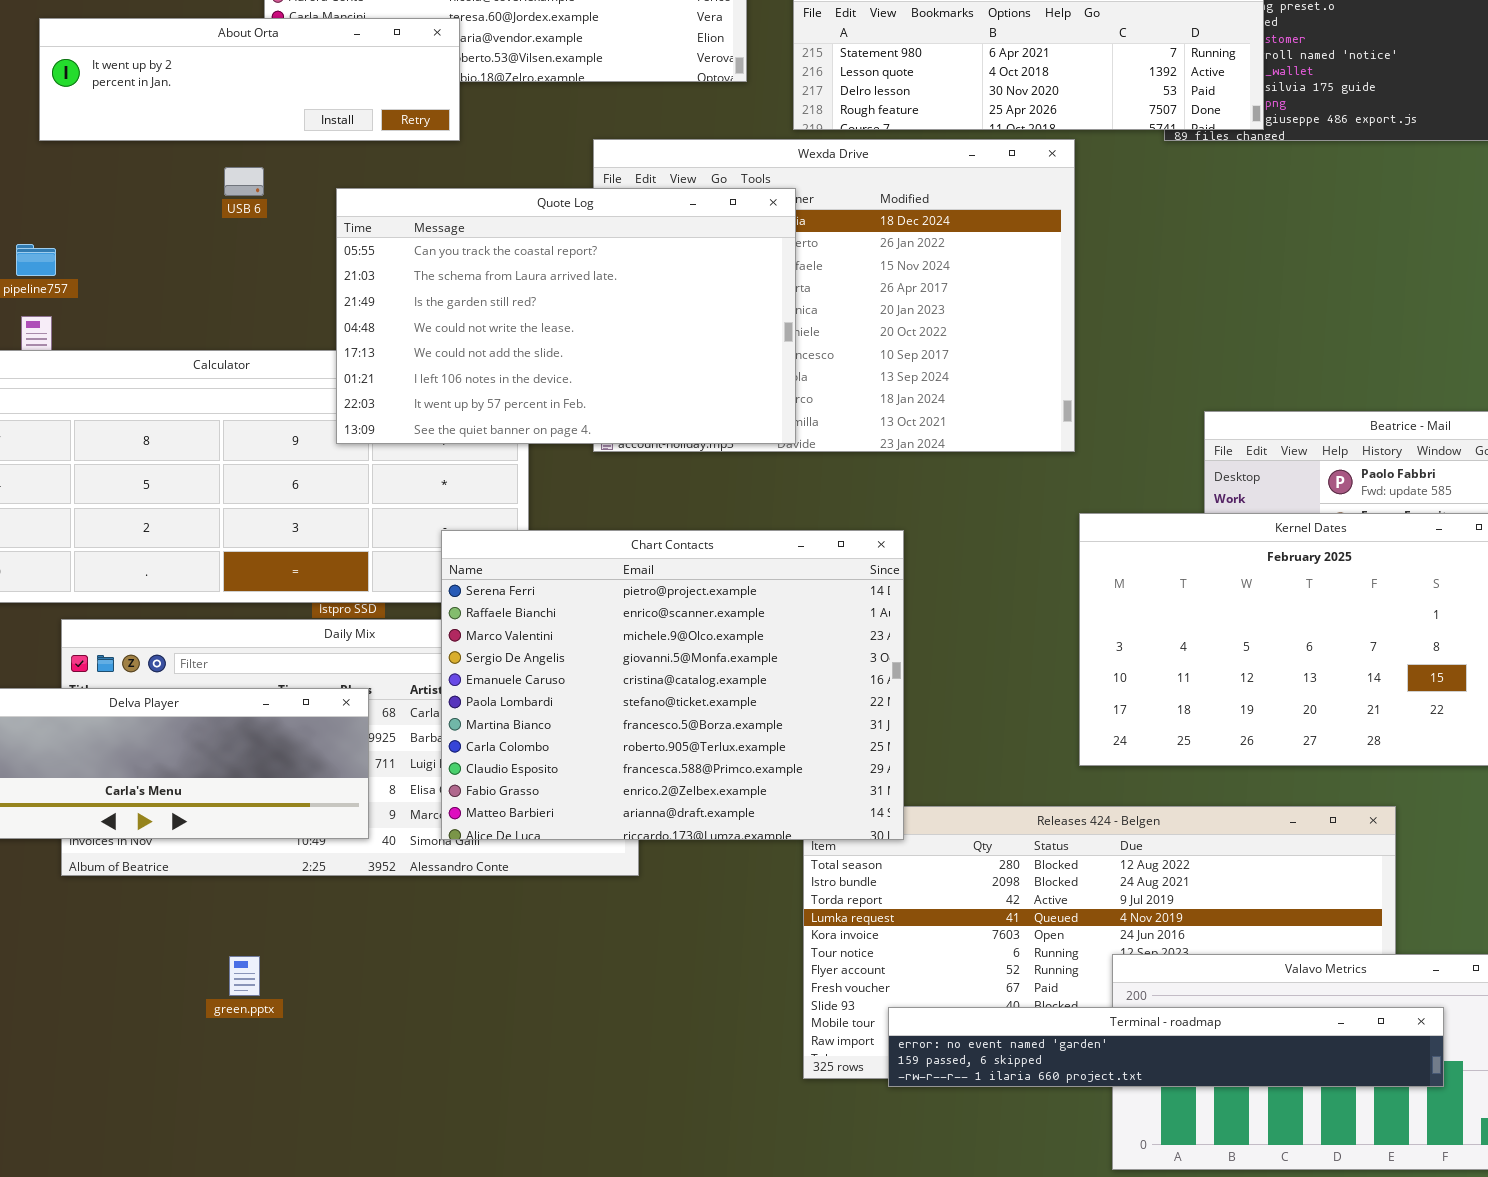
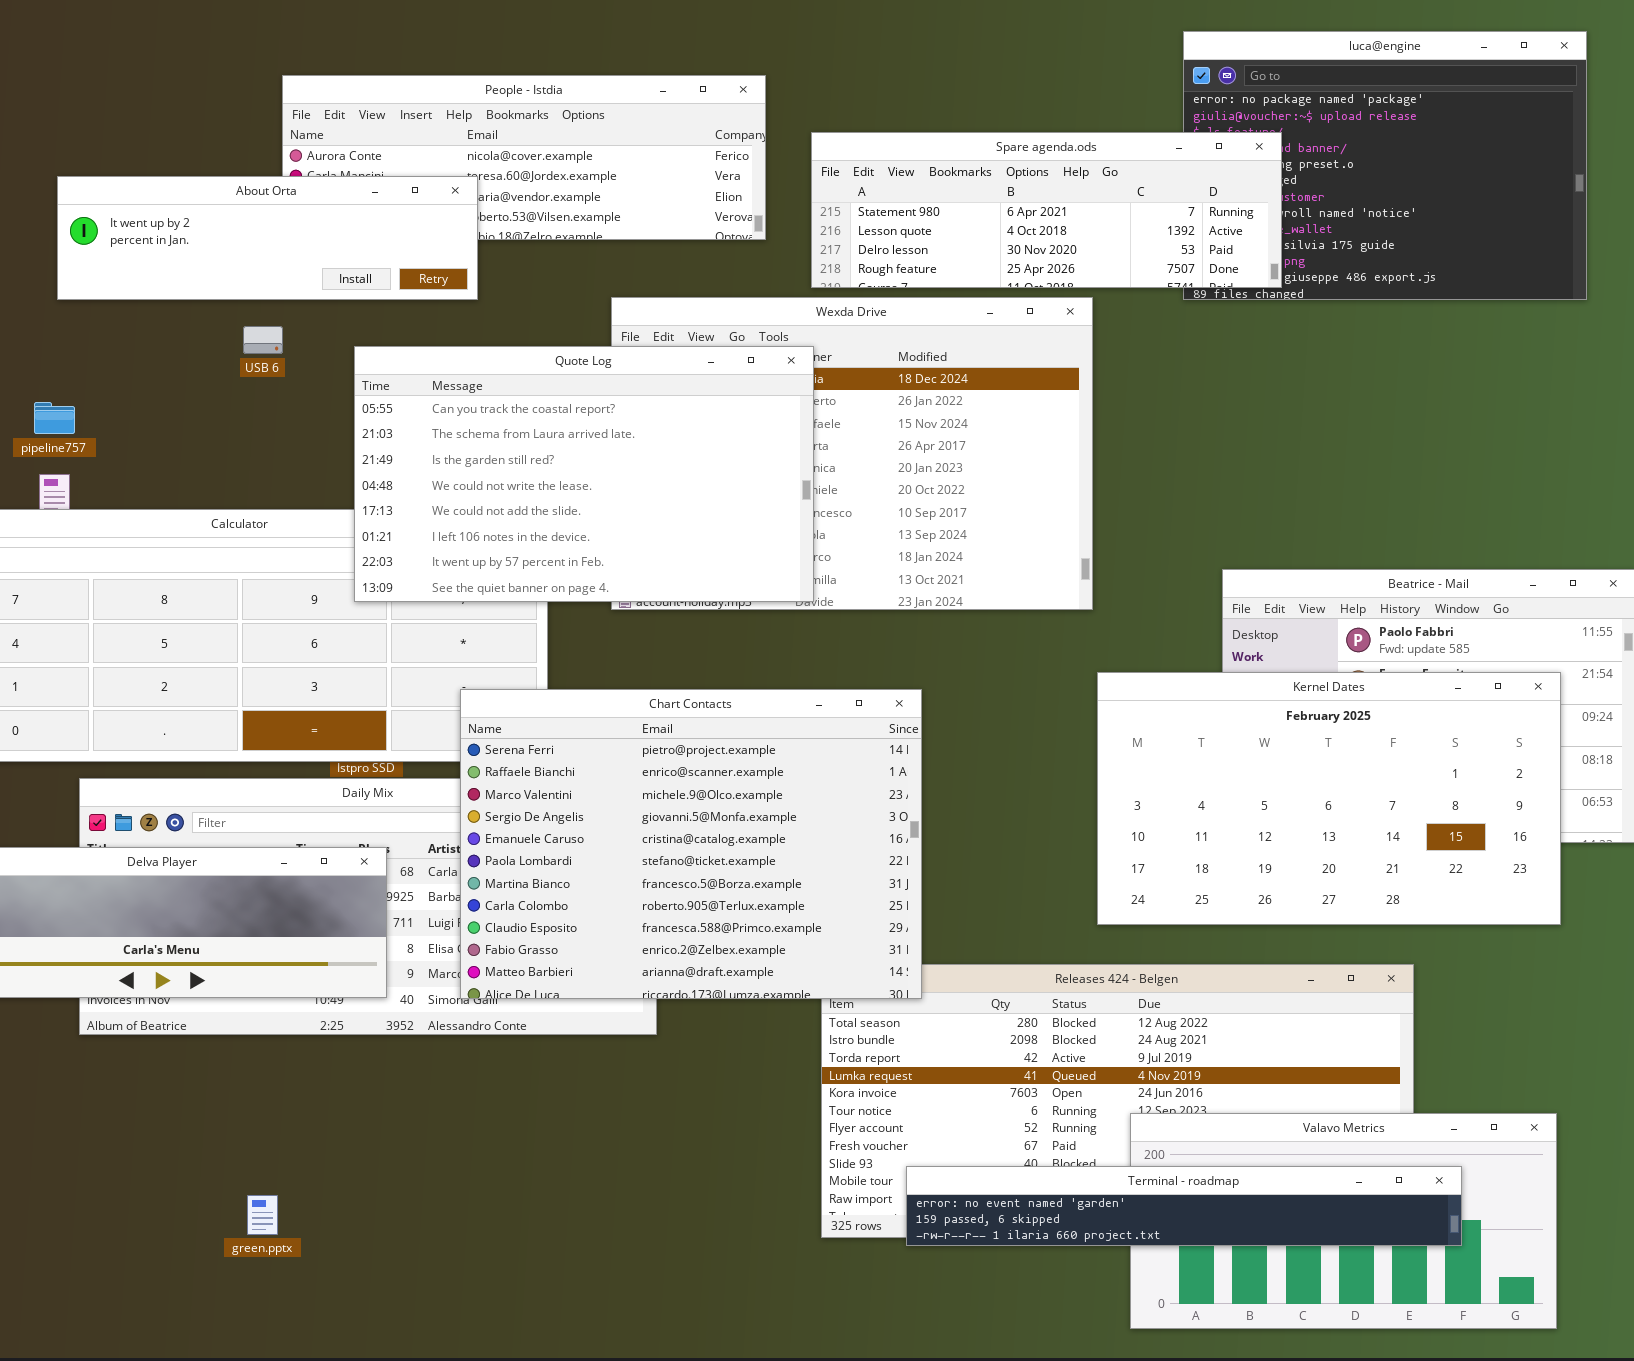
green.pptx: [229,956,260,996] -> [247,1195,278,1235], moved

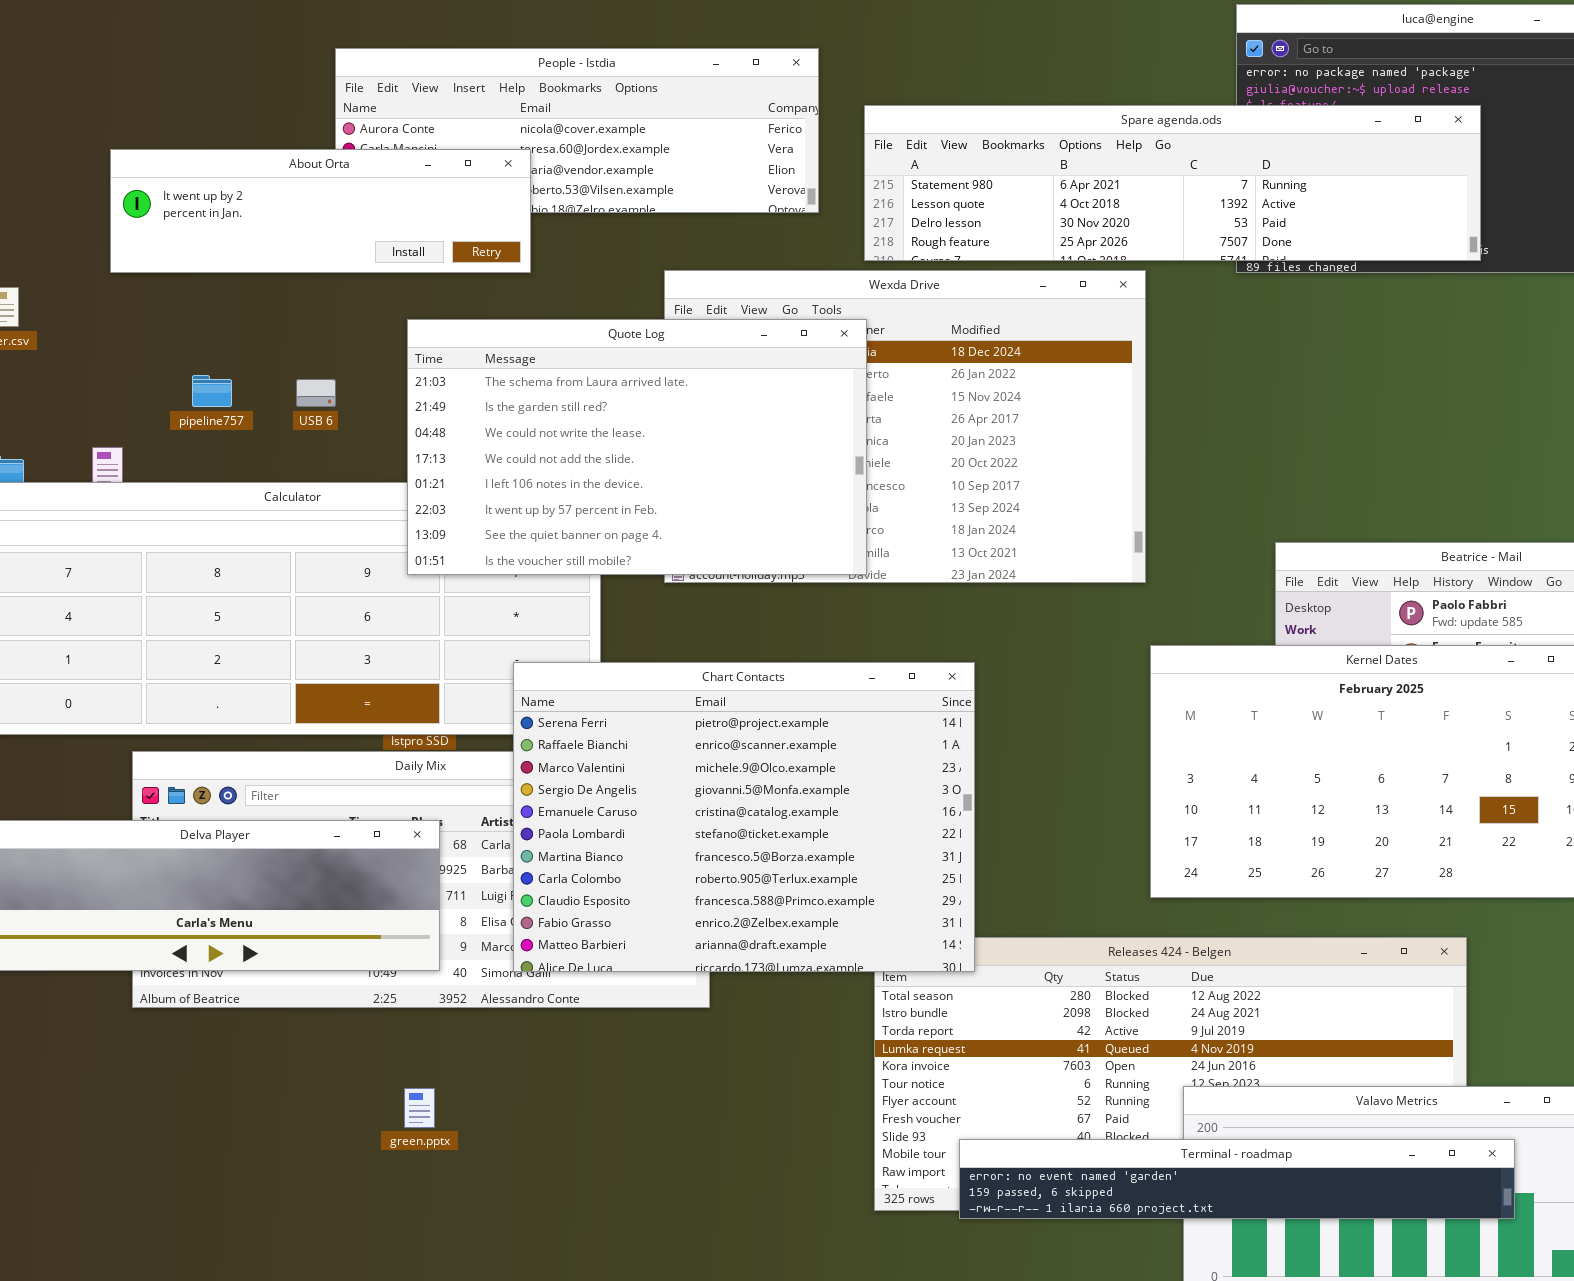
Spare agenda.ods: [811,132,1282,288] -> [864,105,1481,261], resized
USB 6: [243,326,283,354] -> [296,379,336,407], moved
Quote Log: [354,346,814,602] -> [407,319,867,575], scrolled down 1 row
pipeline757: [34,402,75,434] -> [192,375,232,407], moved
green.pptx: [247,1195,278,1235] -> [404,1088,435,1128], moved

